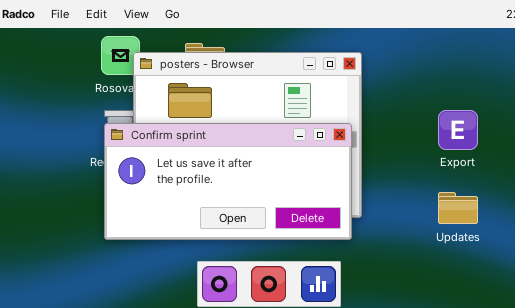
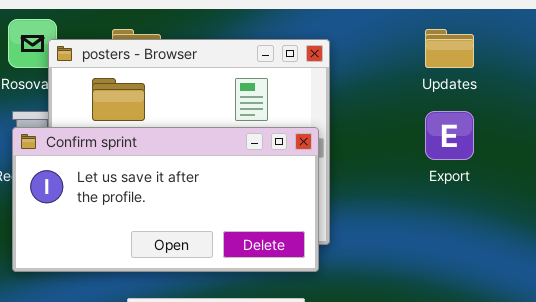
Updates: [438,192,478,224] -> [425,29,474,68], moved

